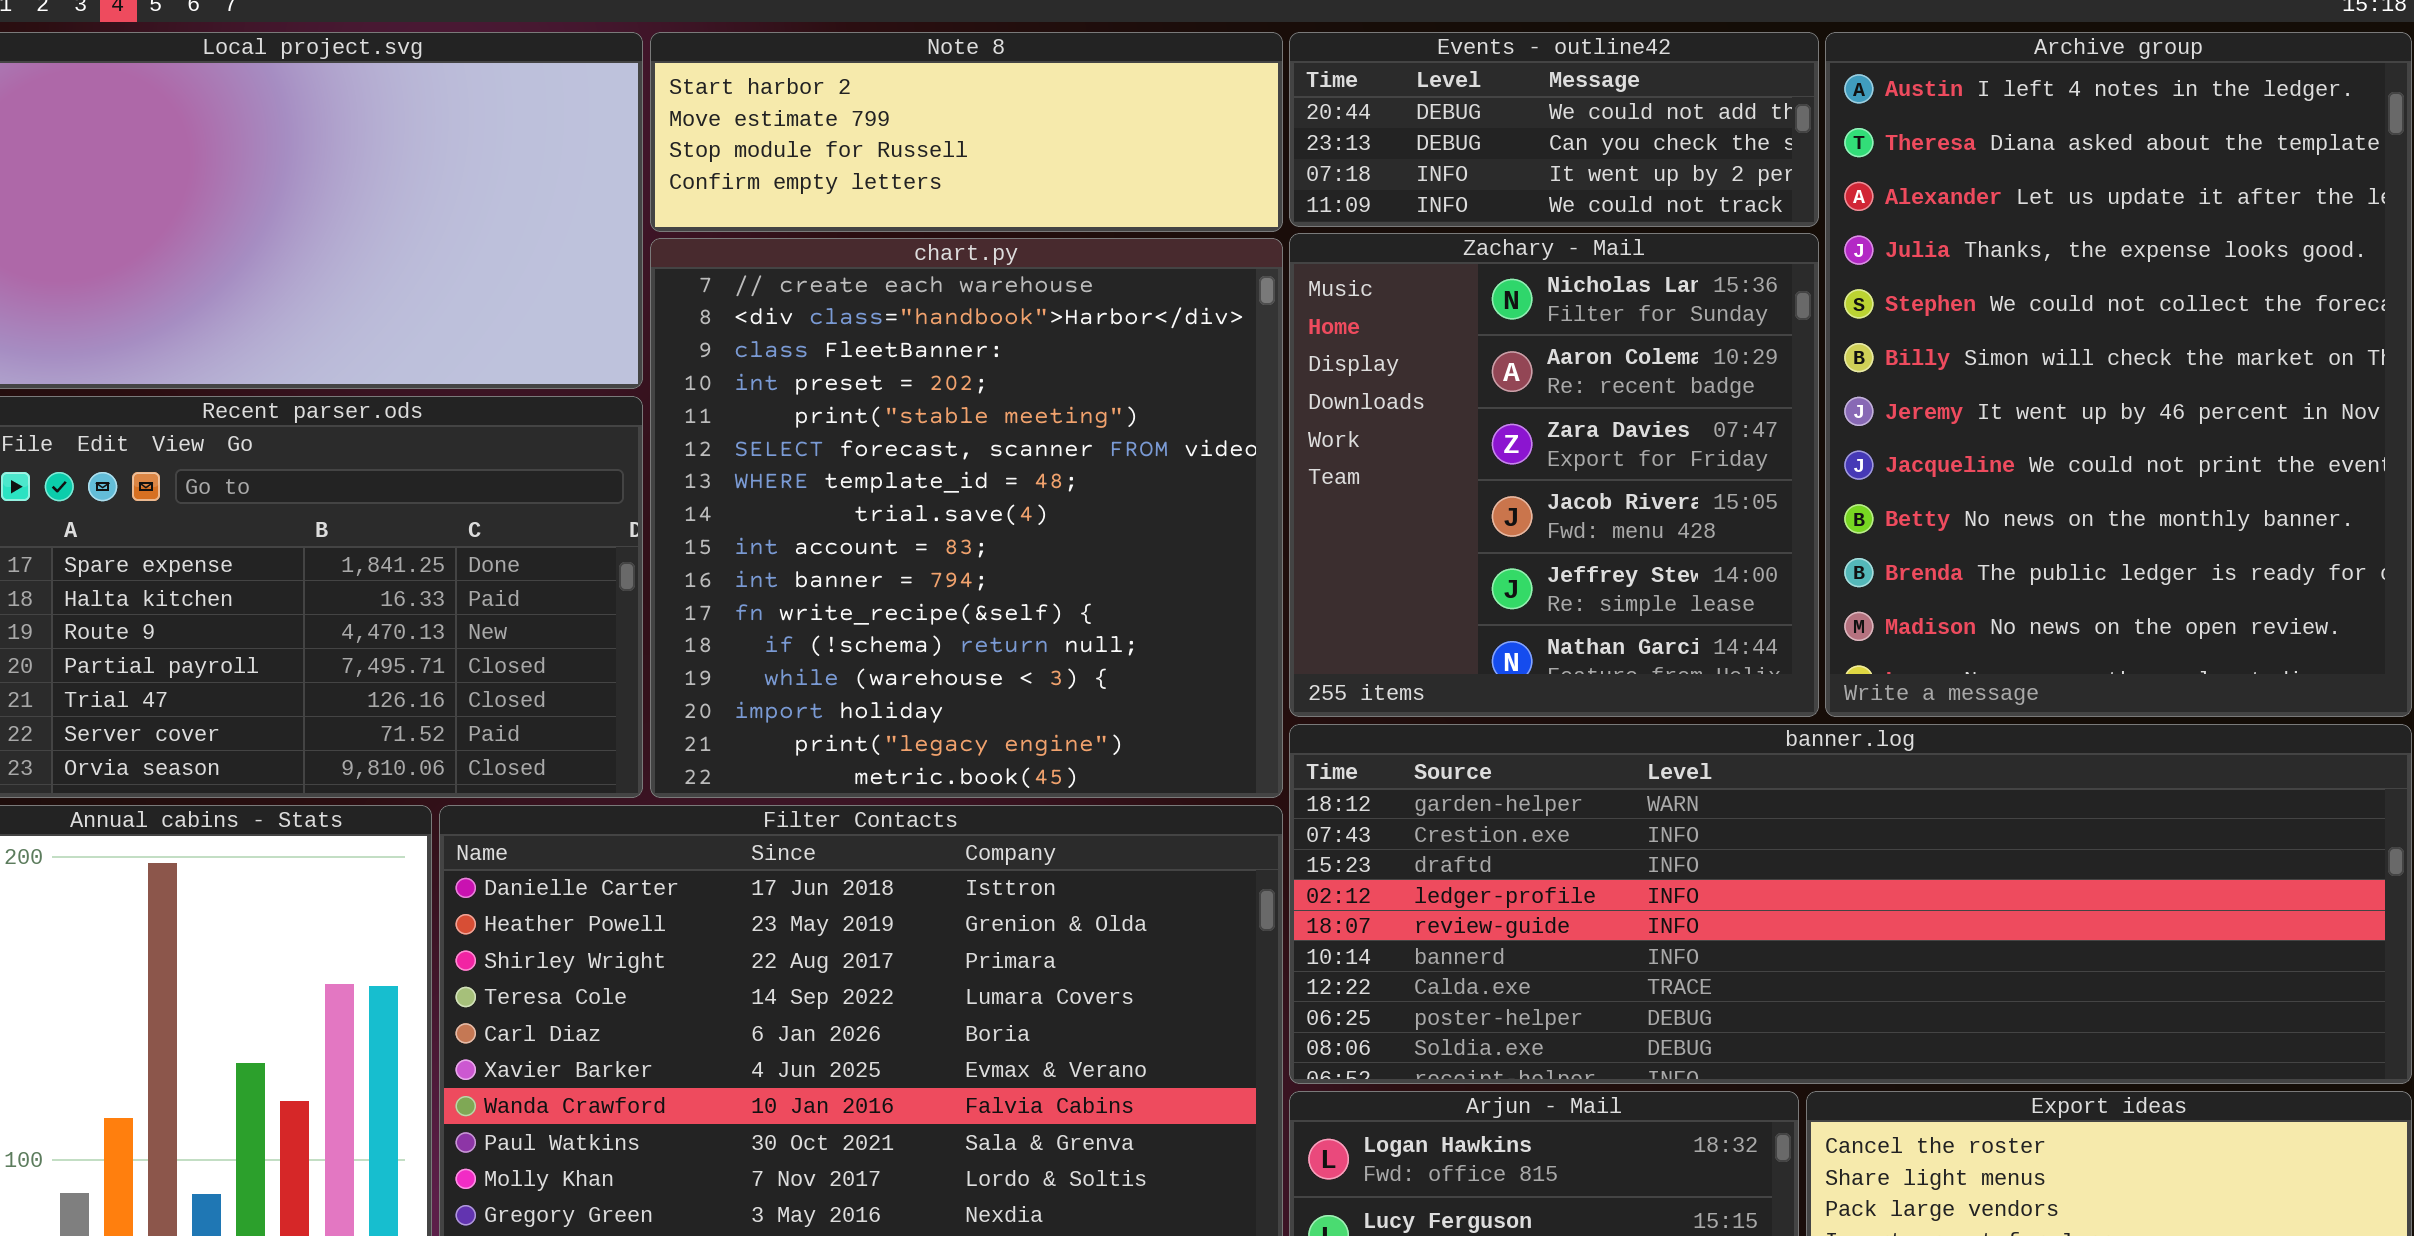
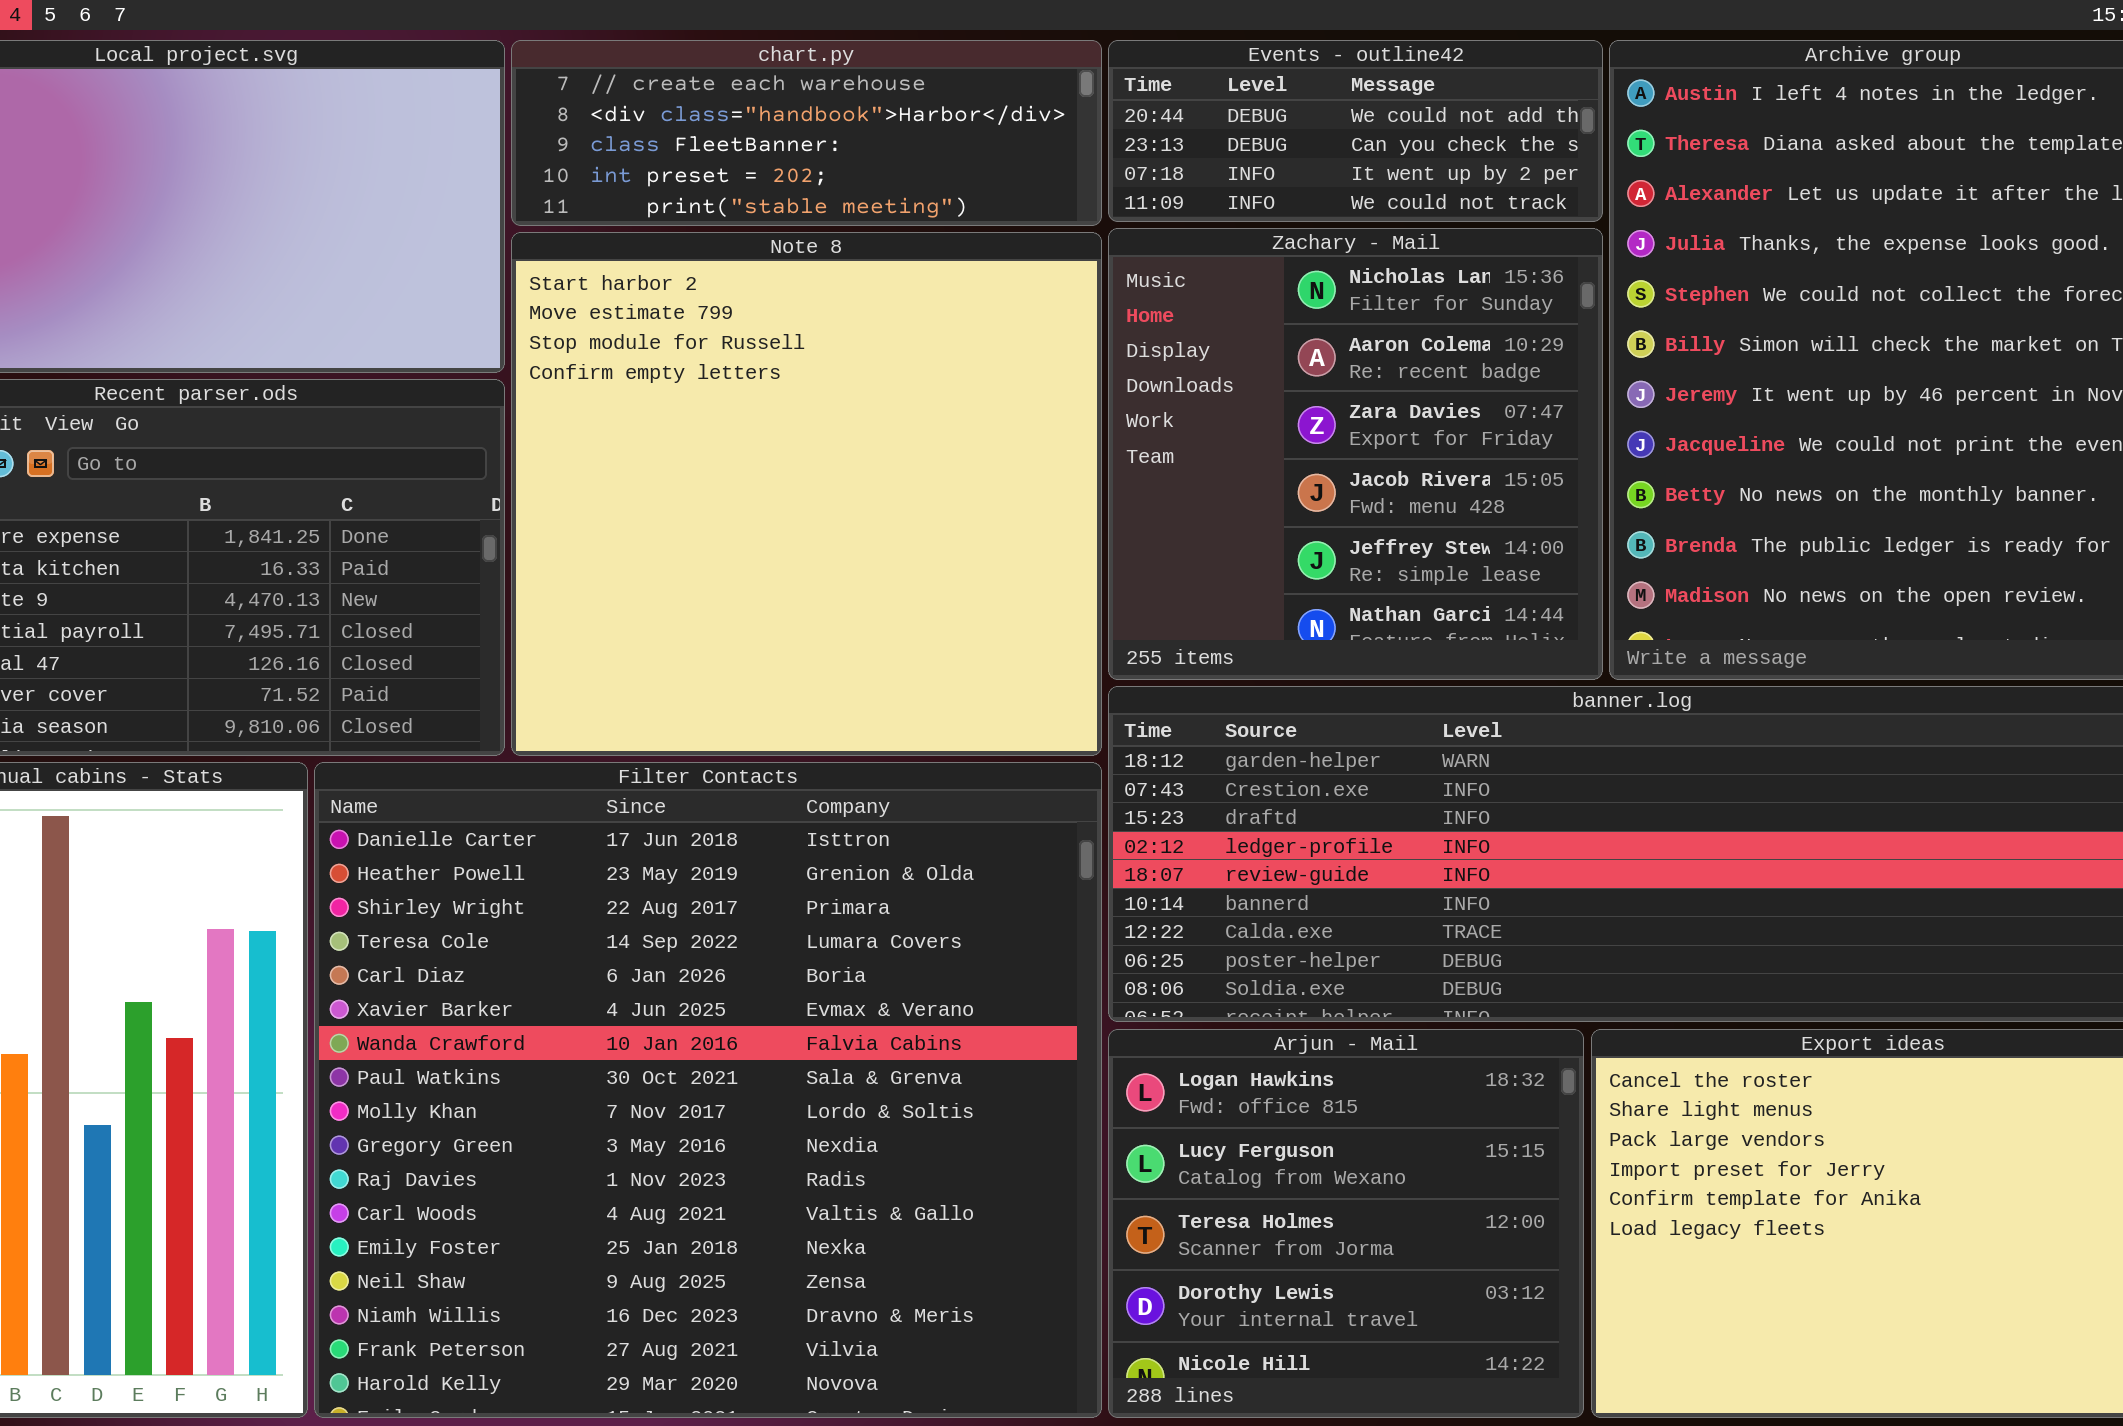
Note 8: [650,32,1283,232] -> [511,232,1102,756], moved, resized
chart.py: [650,238,1283,798] -> [511,40,1102,226], moved, resized

